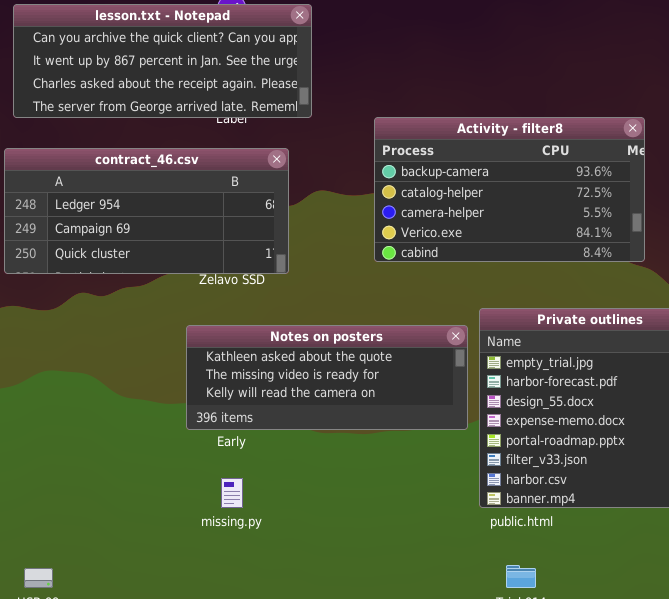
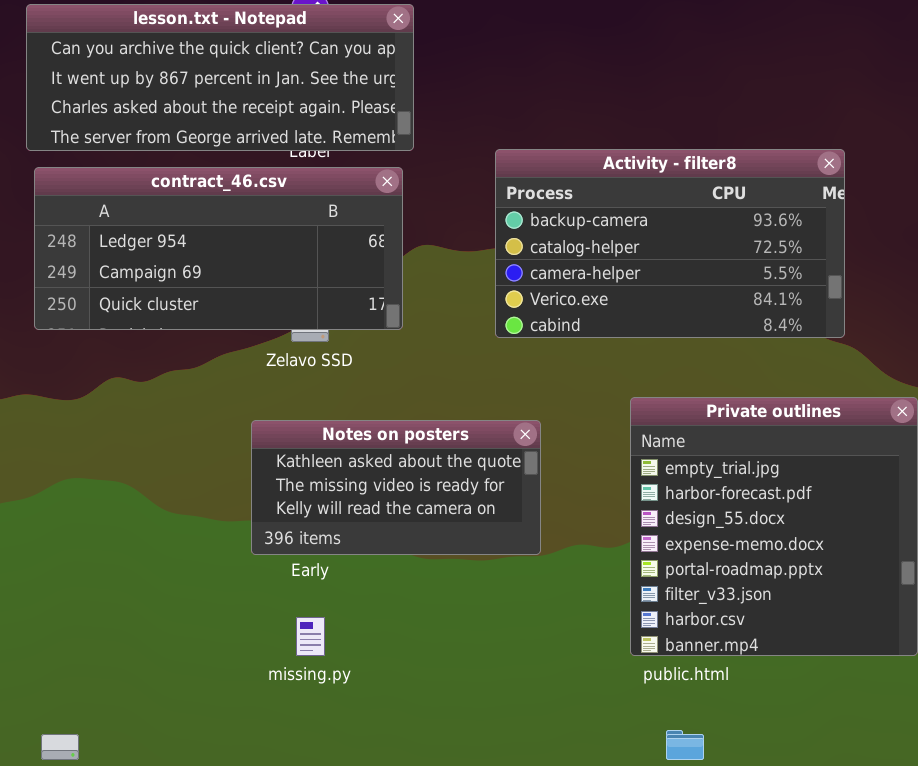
contract_46.csv: [4,148,289,274] -> [34,167,403,330], moved
Notes on posters: [186,325,468,430] -> [251,420,541,555], resized

